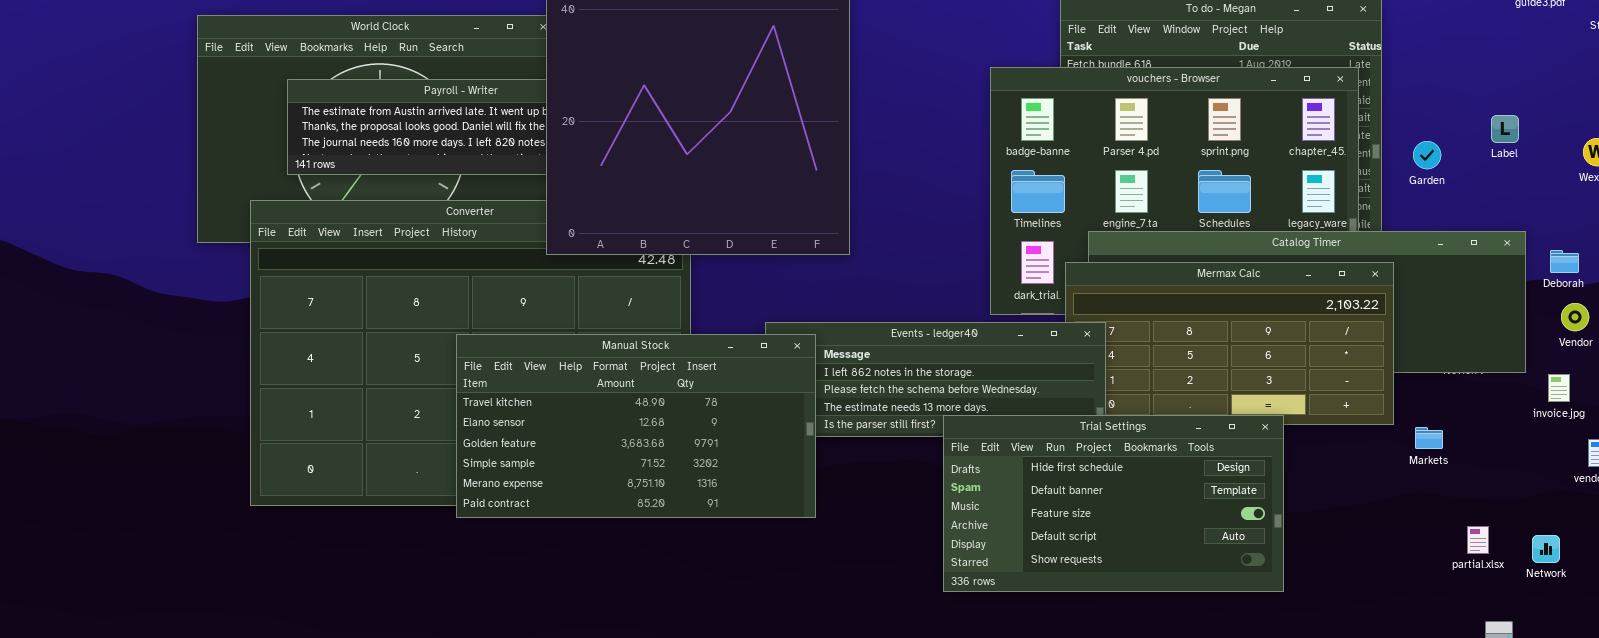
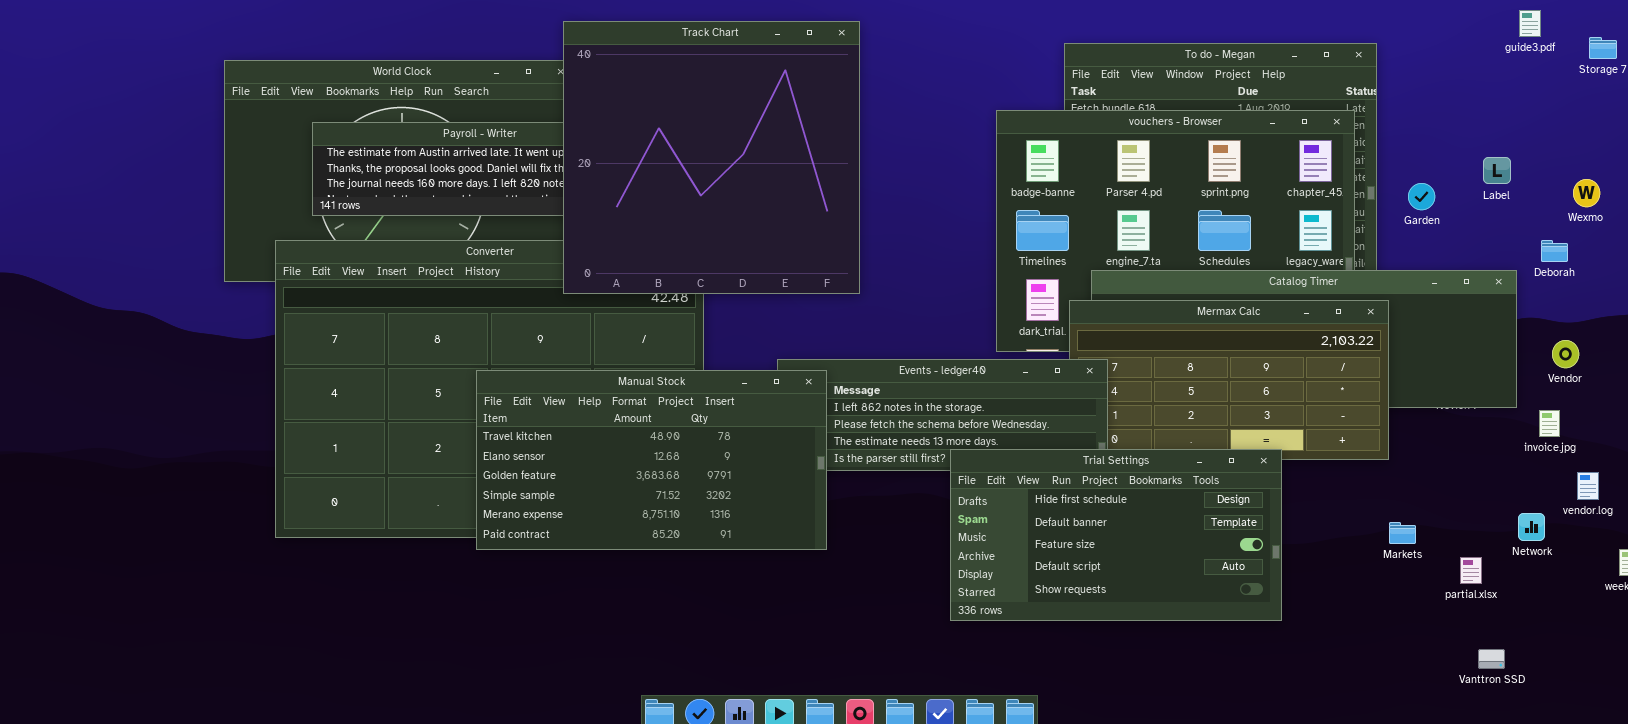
Deborah: [1550,250,1579,273] -> [1541,240,1568,262], moved
Markets: [1415,427,1443,449] -> [1389,522,1416,544], moved
Network: [1532,535,1560,563] -> [1518,513,1545,541], moved

